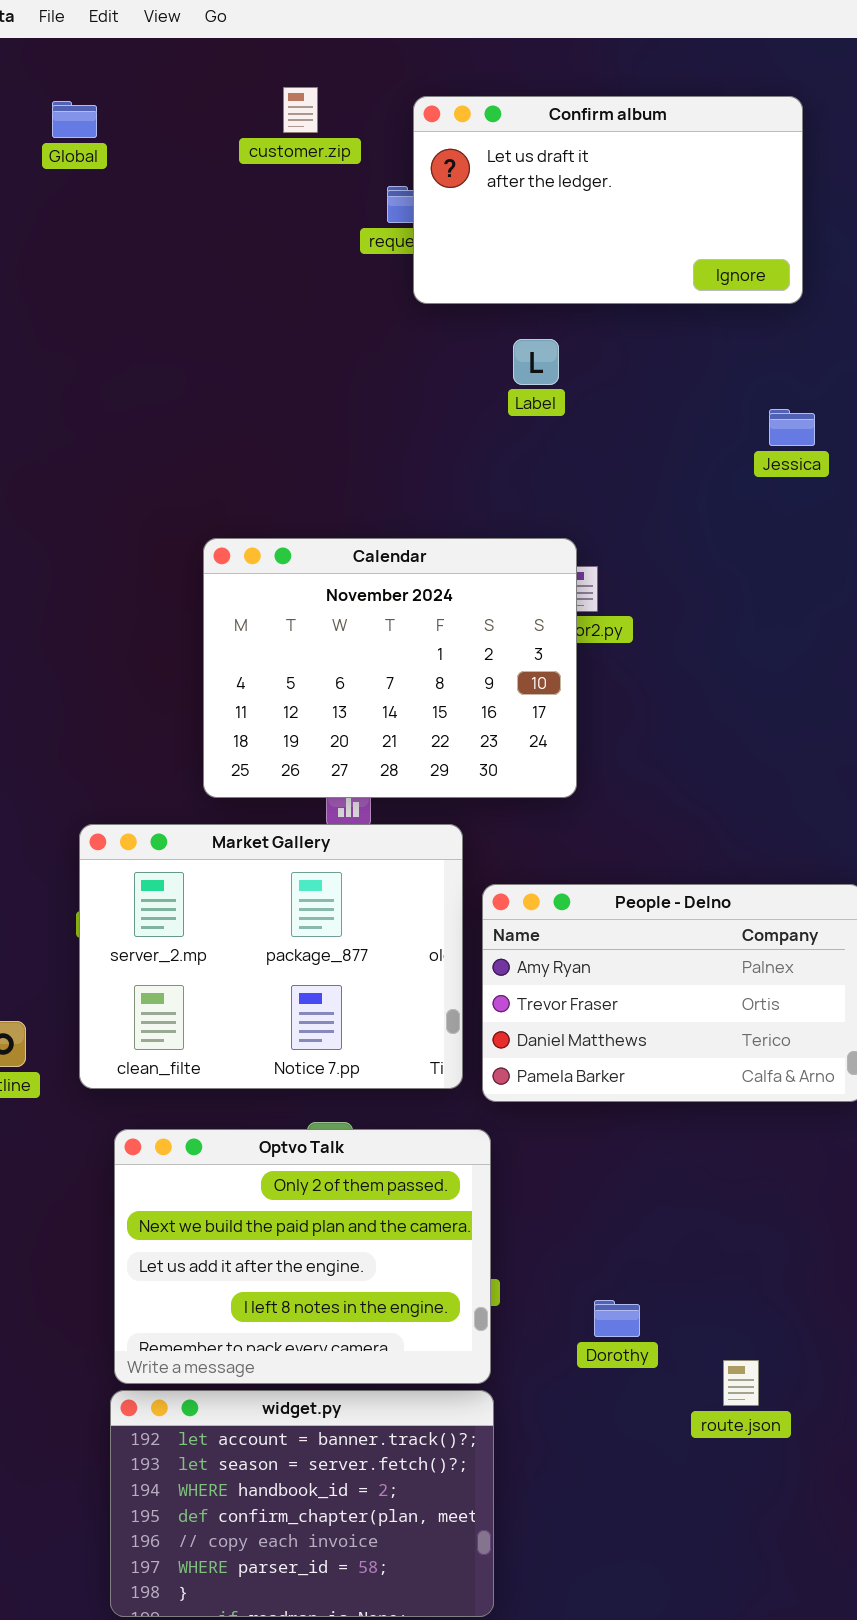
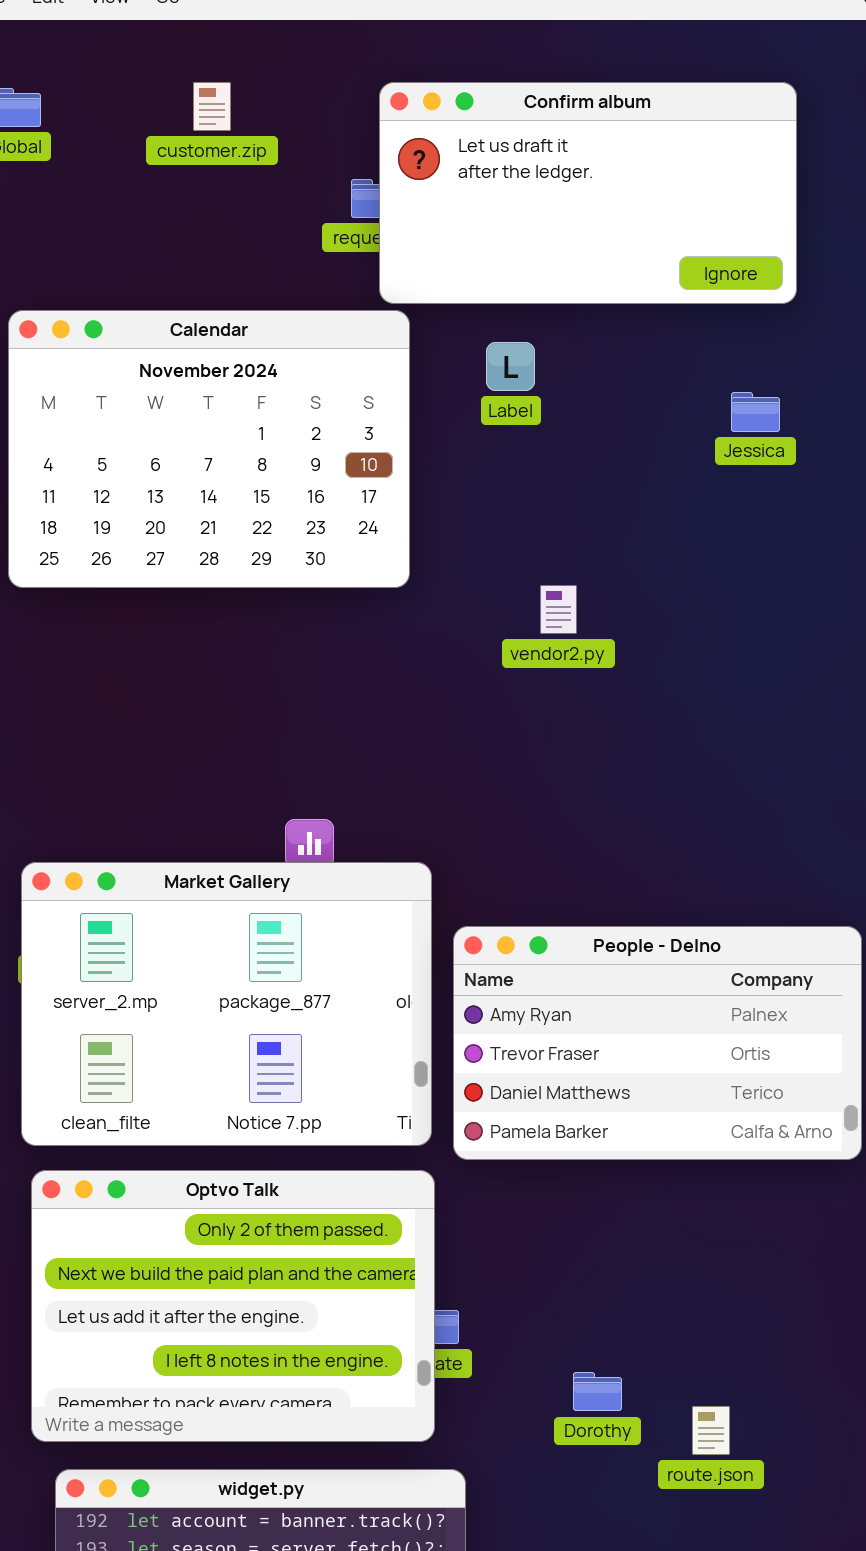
customer.zip: [283,87,318,133] -> [193,82,231,131], moved
Jessica: [769,409,815,446] -> [731,392,780,432], moved
Calendar: [203,538,577,798] -> [8,310,410,588], moved
Optvo Talk: [114,1129,491,1384] -> [31,1170,435,1442], moved
route.json: [723,1360,759,1406] -> [692,1406,730,1455], moved

